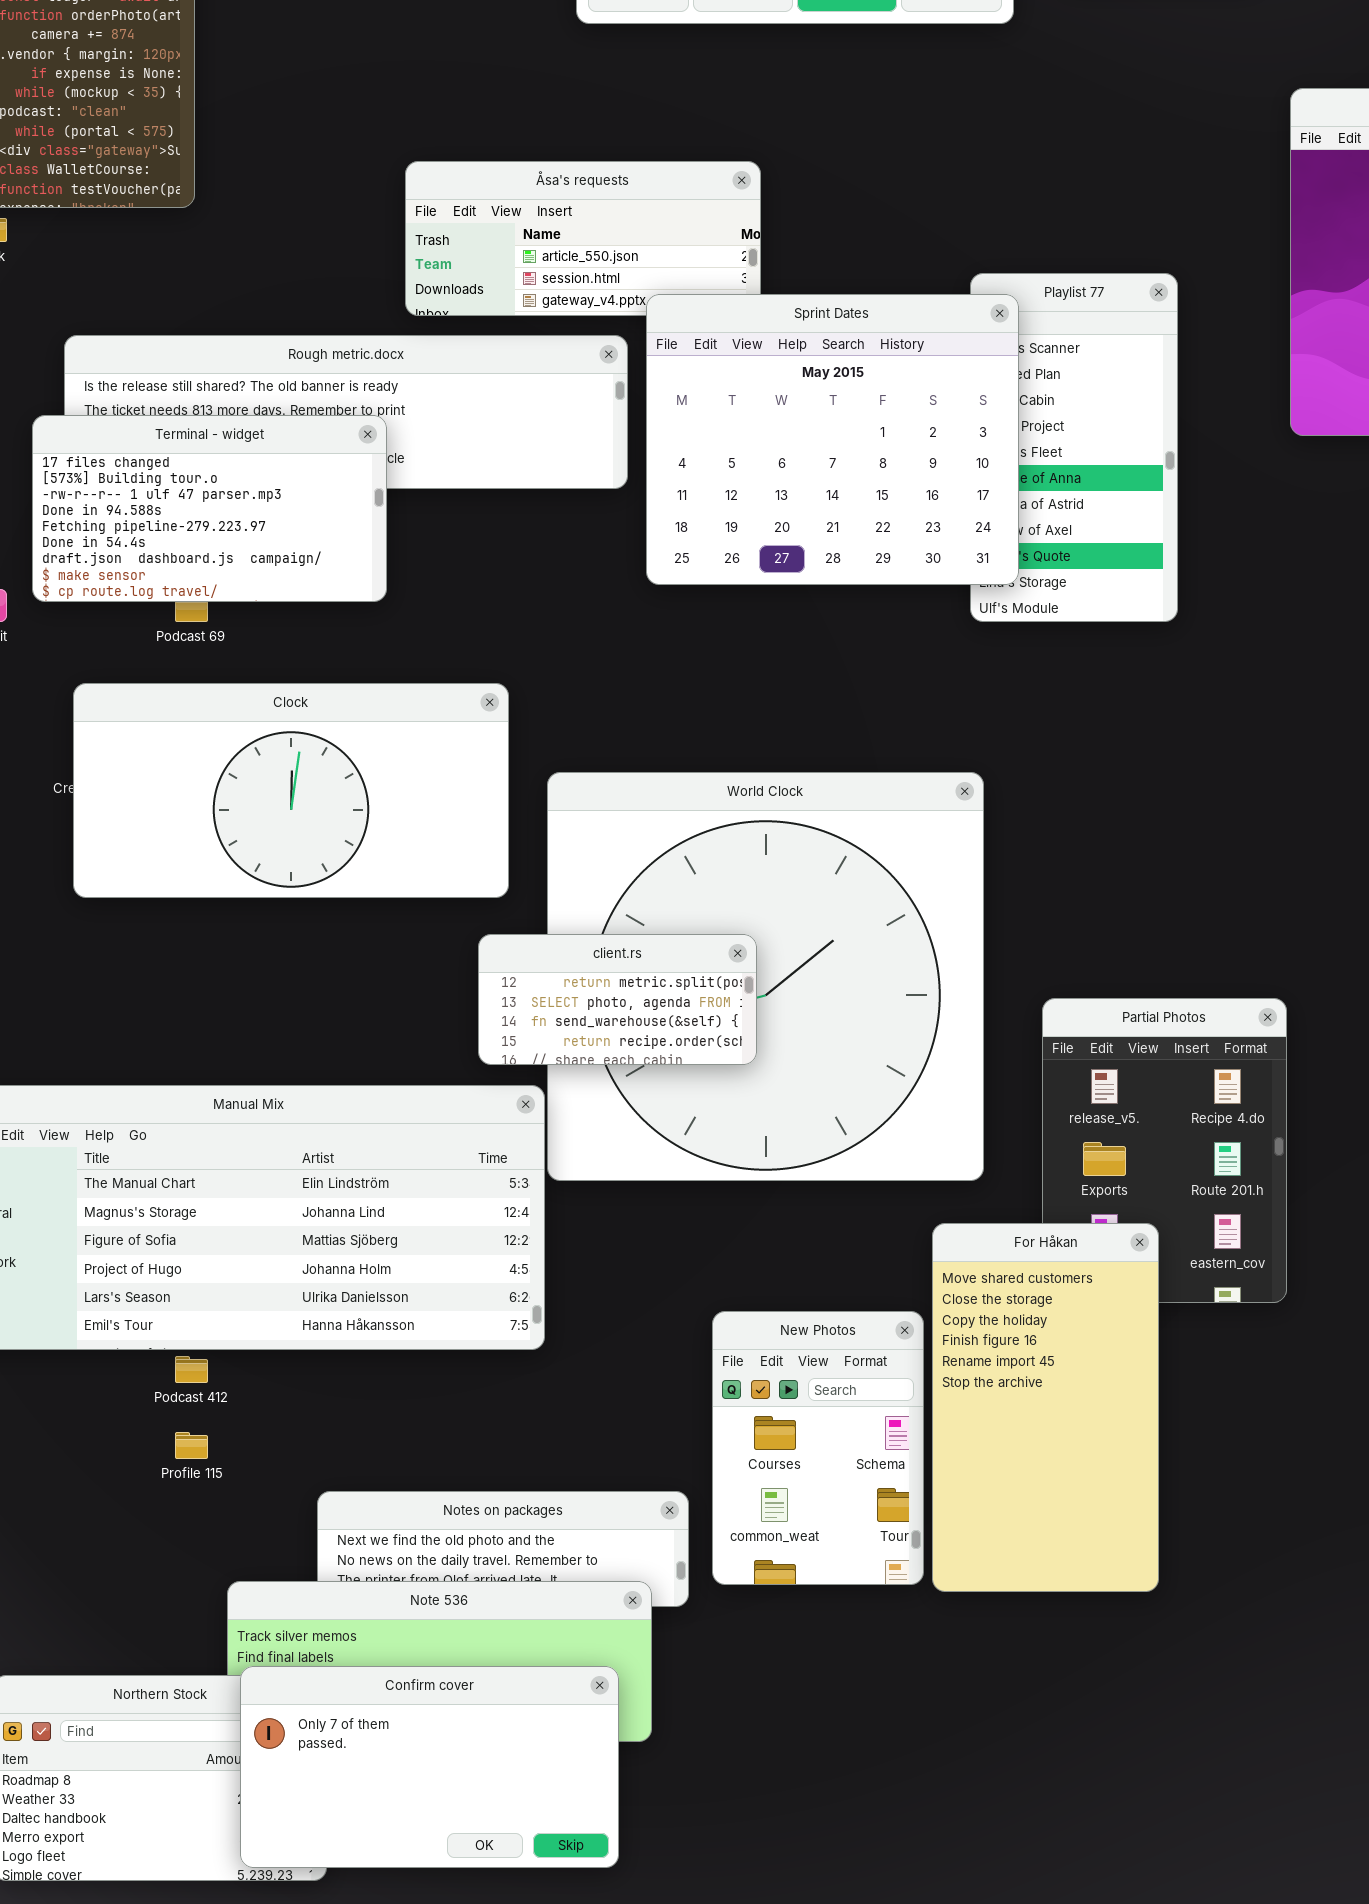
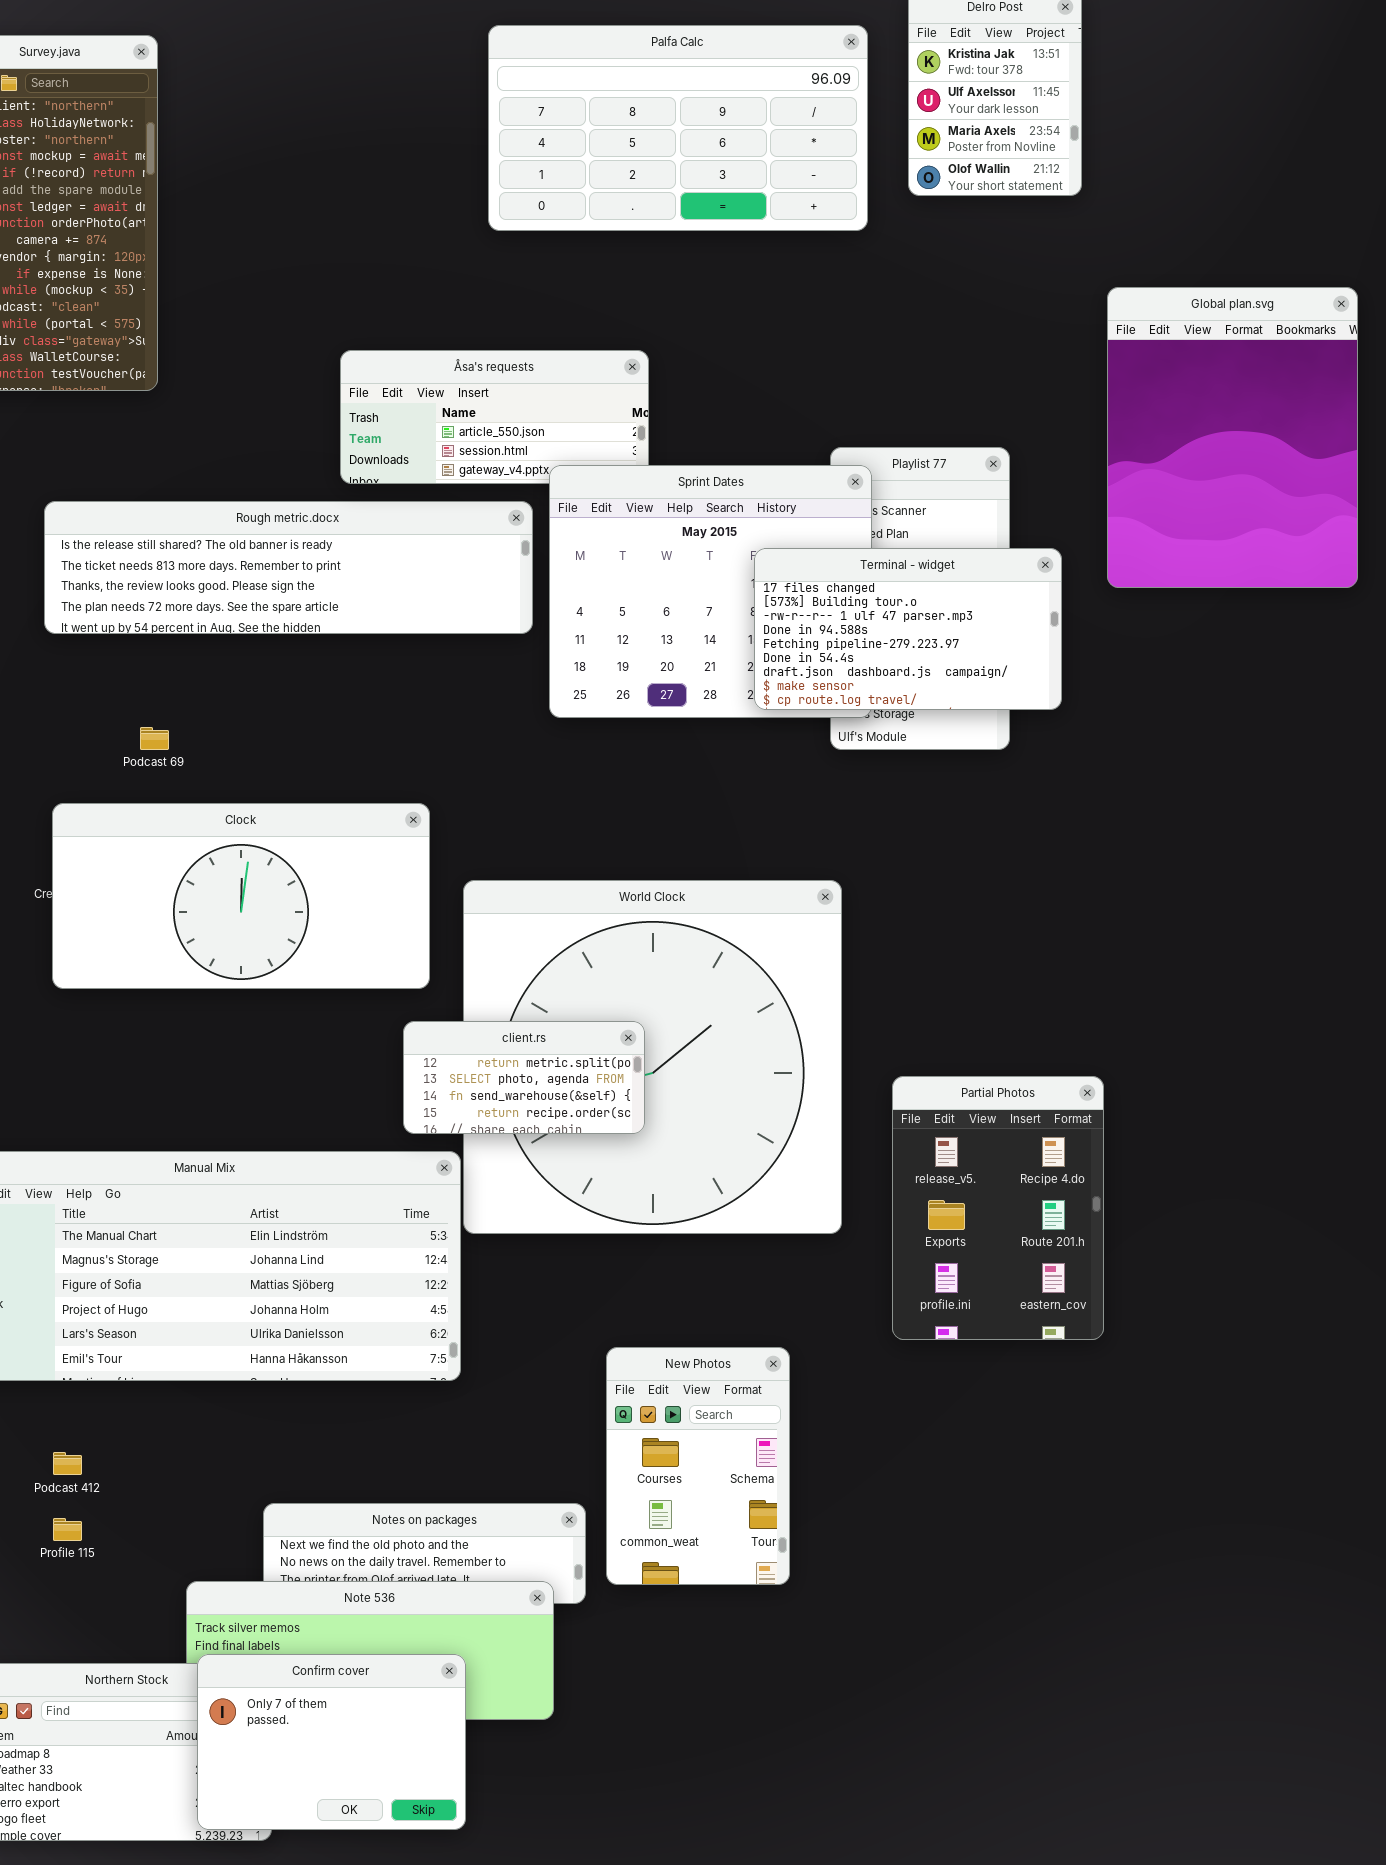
Terminal - widget: [32,415,387,602] -> [754,548,1062,710], moved
For Håkan: [932,1223,1159,1592] -> none, closed
Podcast 412: [175,1356,208,1383] -> [53,1452,82,1475], moved
Profile 115: [175,1432,208,1459] -> [53,1518,82,1541], moved
Confirm cover: [240,1666,619,1868] -> [197,1654,466,1830], resized

